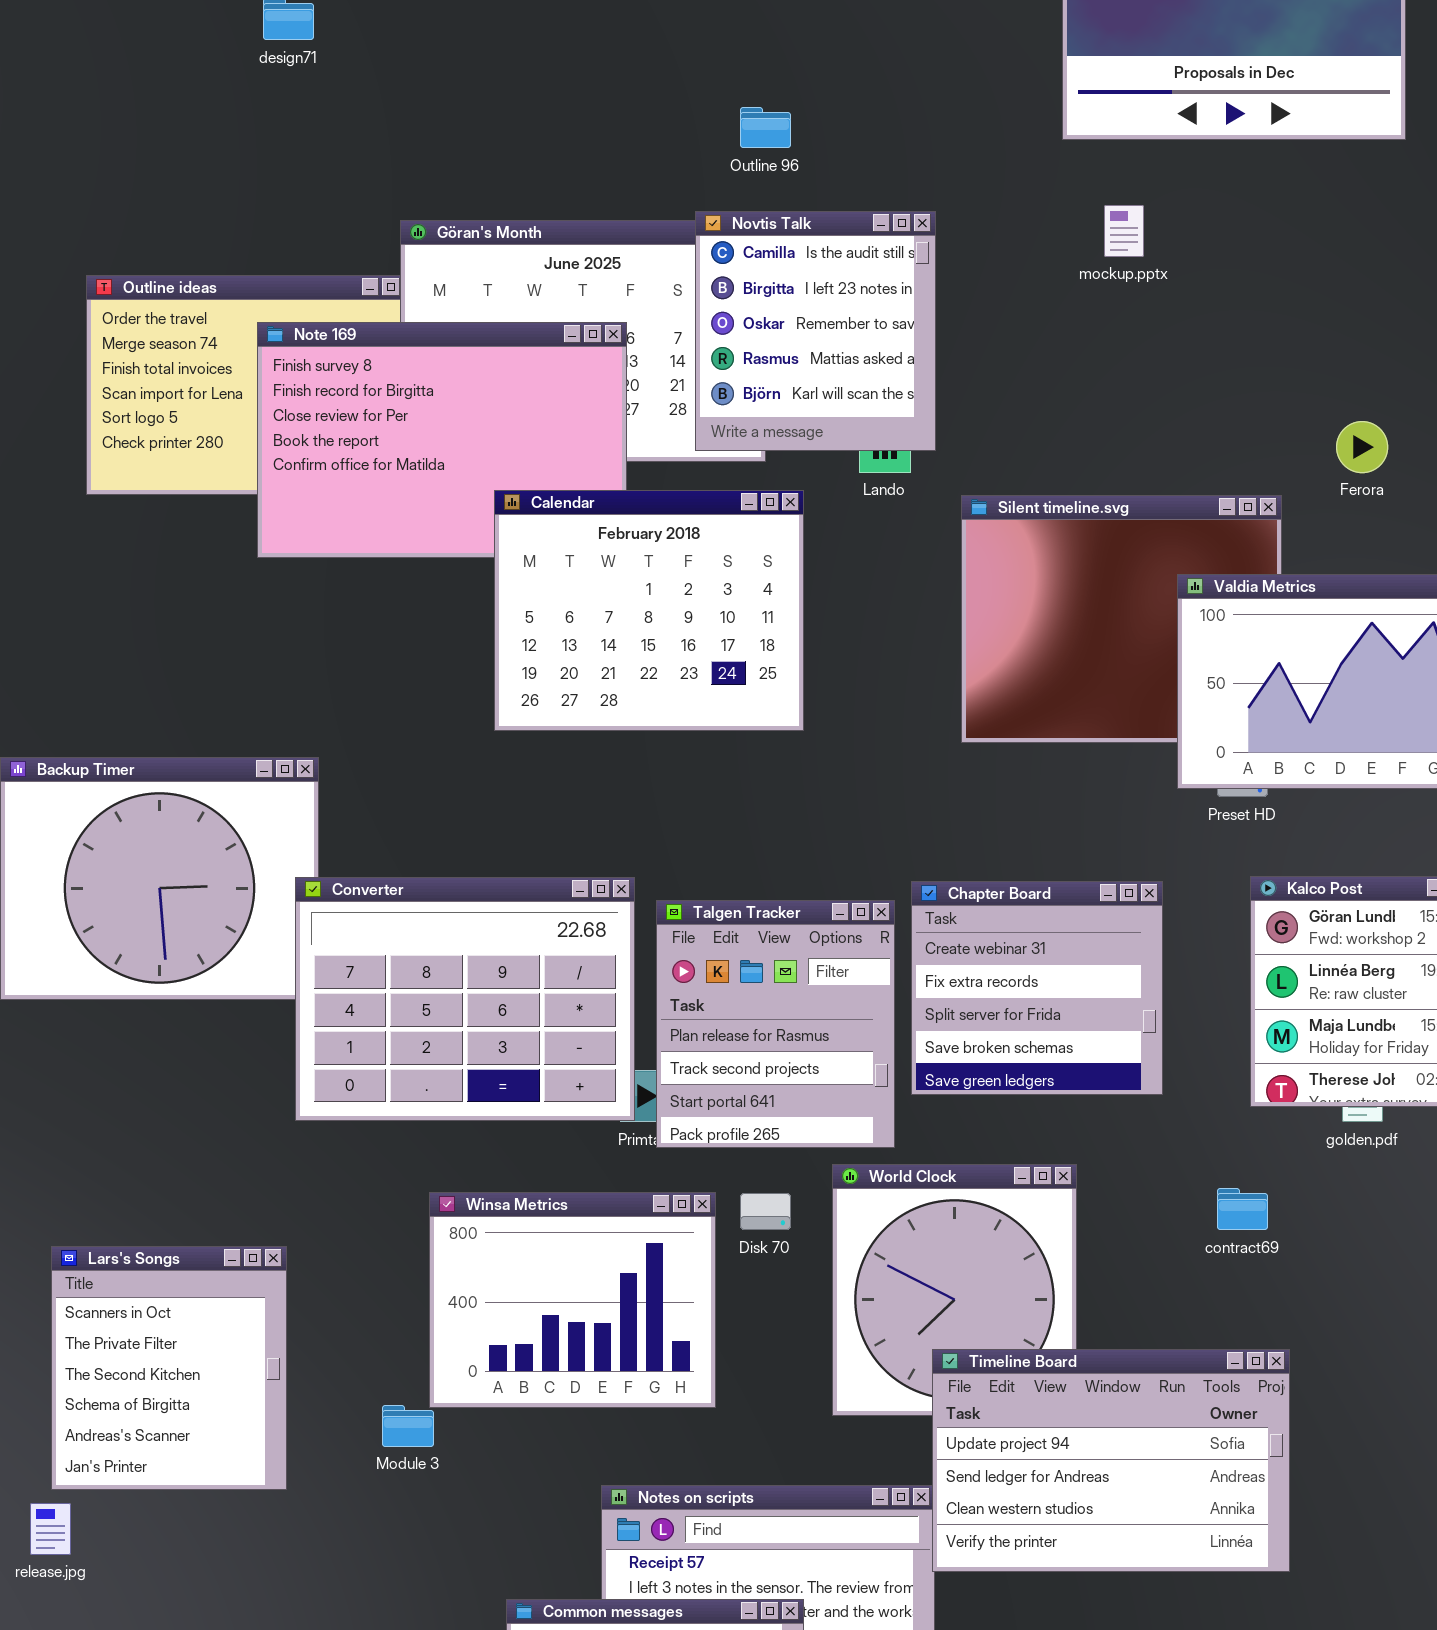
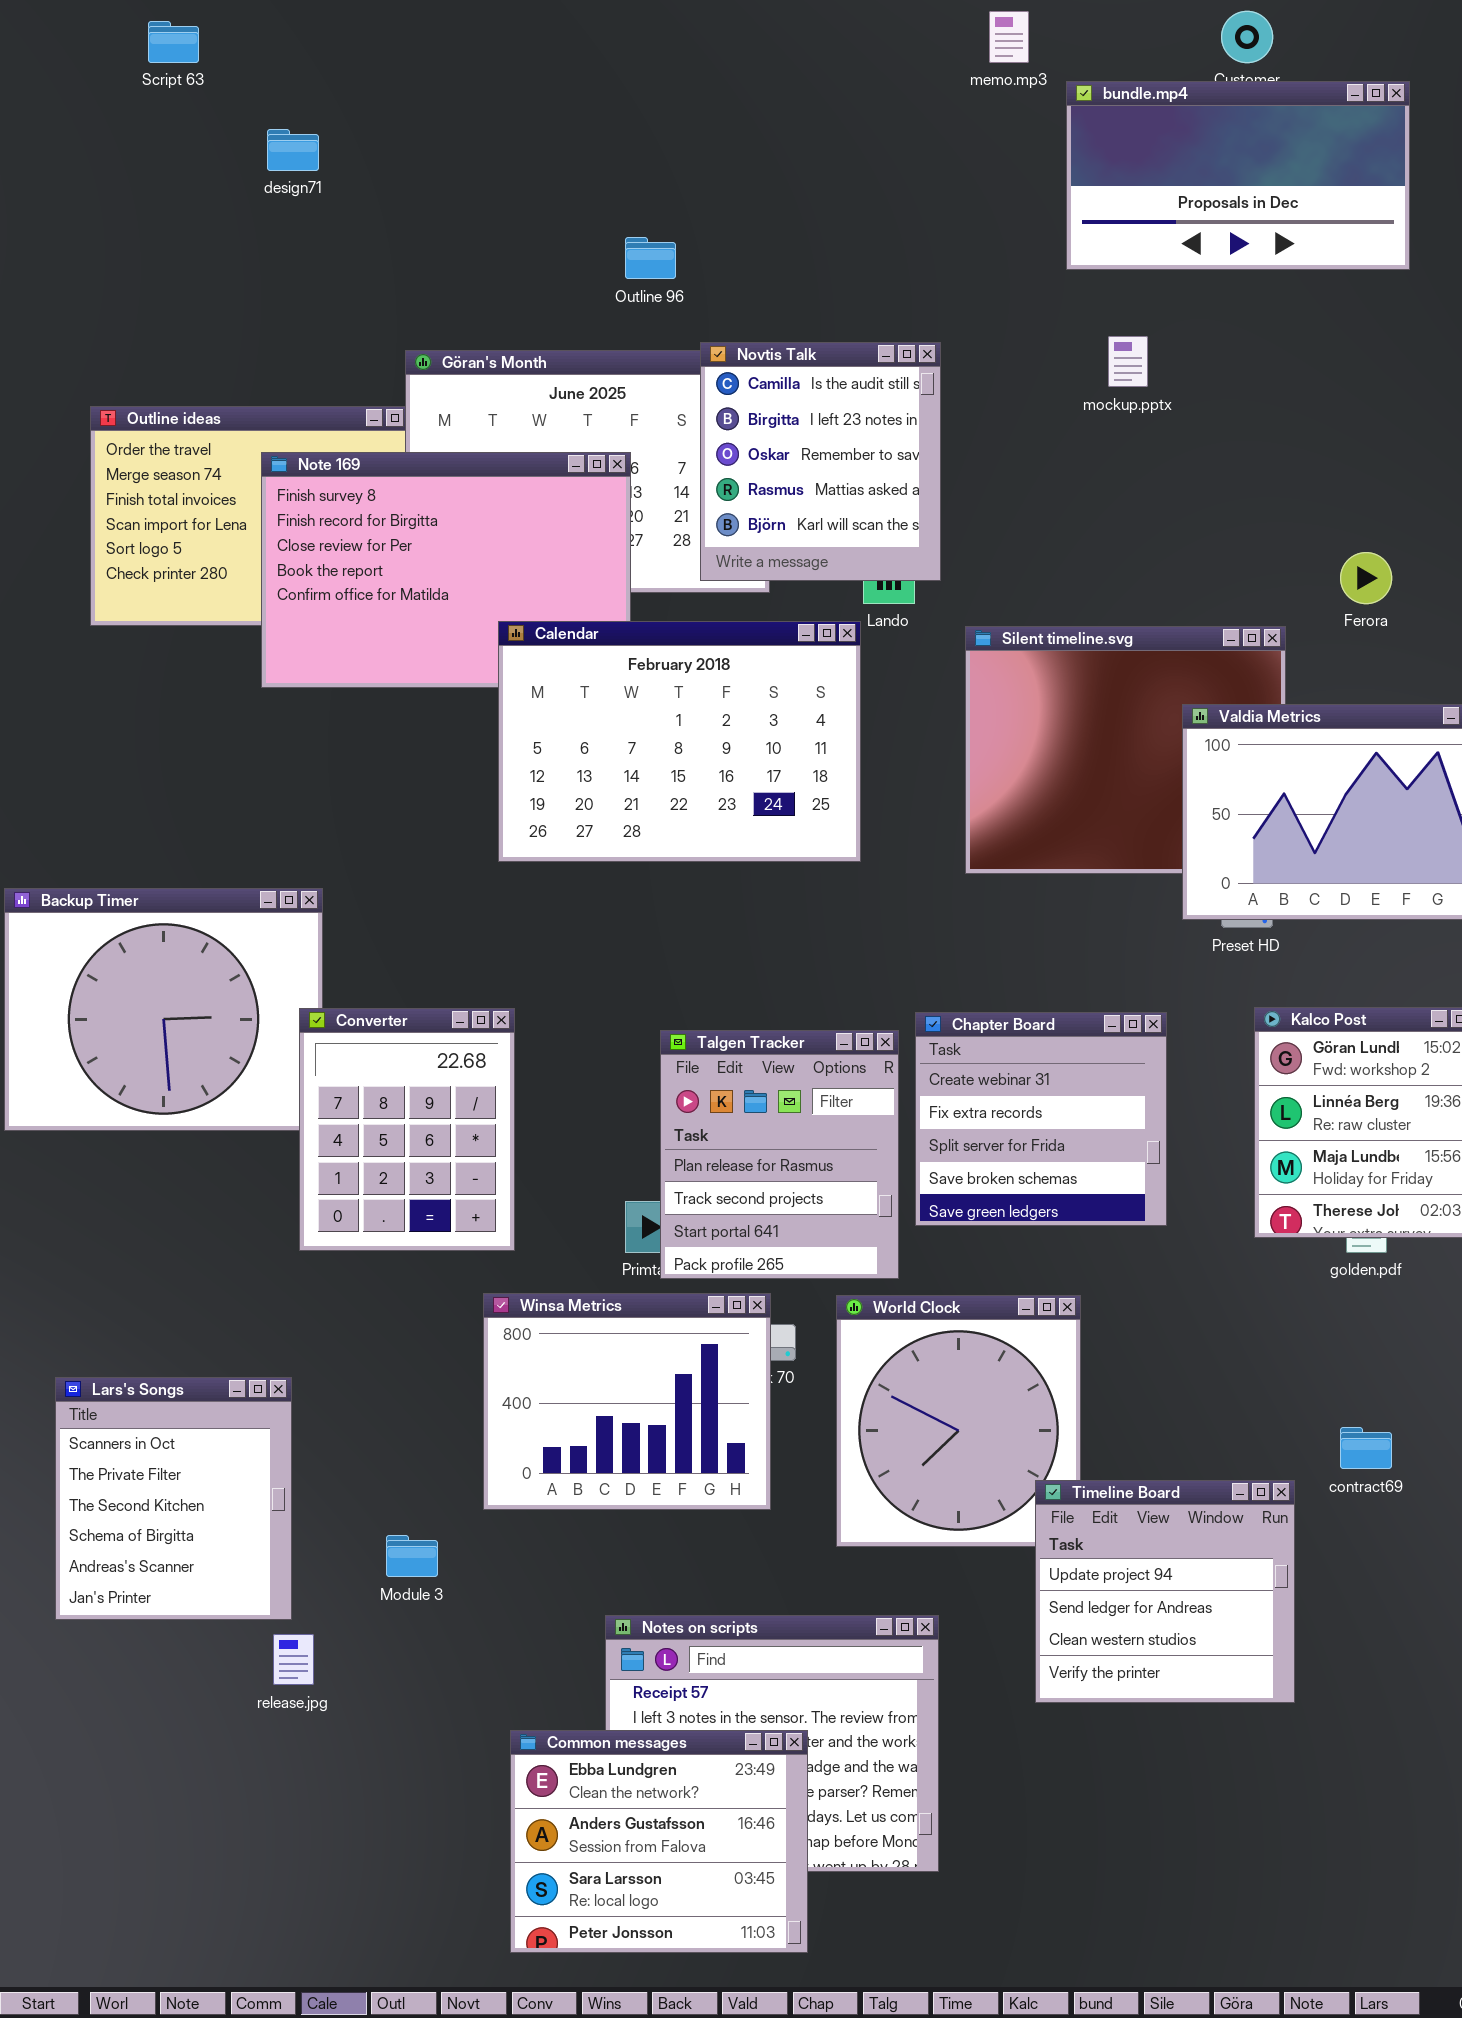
Outline 96: [740,107,791,148] -> [625,237,676,279], moved
Calendar: [494,490,804,731] -> [498,621,861,862], resized
Converter: [295,877,635,1121] -> [299,1008,515,1251], resized
contract69: [1217,1188,1268,1230] -> [1340,1427,1392,1469], moved
Winsa Metrics: [429,1192,716,1408] -> [483,1293,771,1510], moved
Timeline Board: [932,1349,1290,1572] -> [1035,1480,1295,1703], resized
release.jpg: [30,1503,71,1555] -> [273,1634,314,1685], moved

